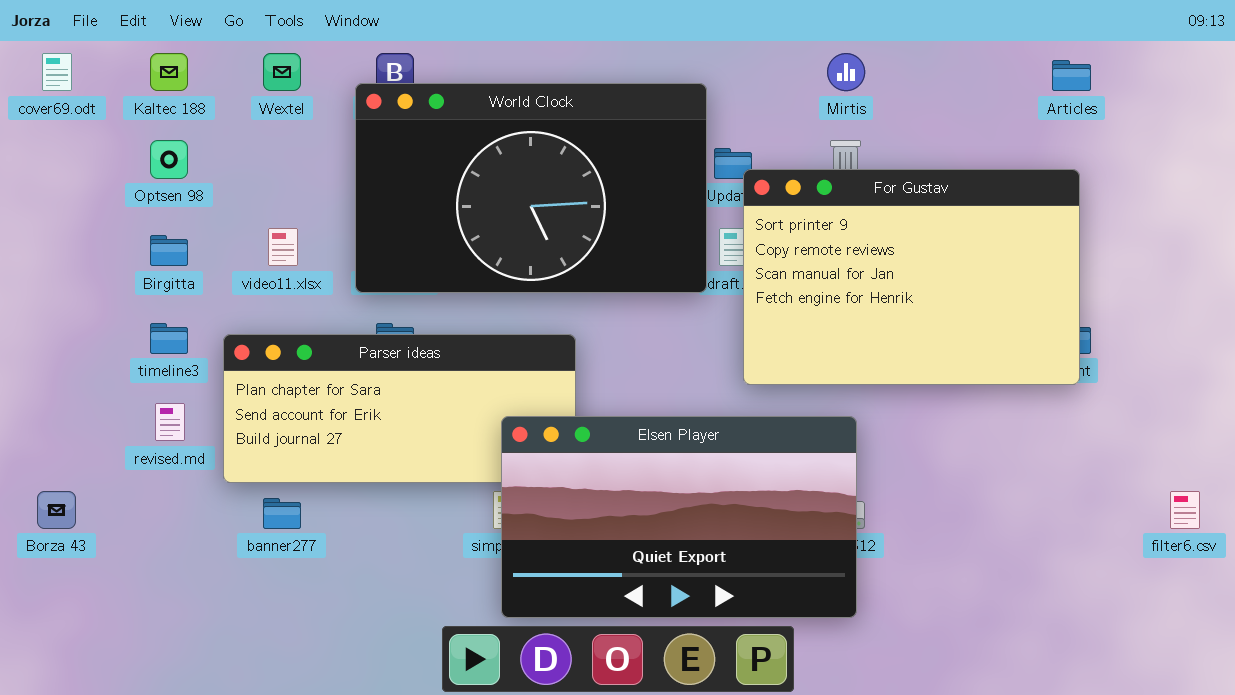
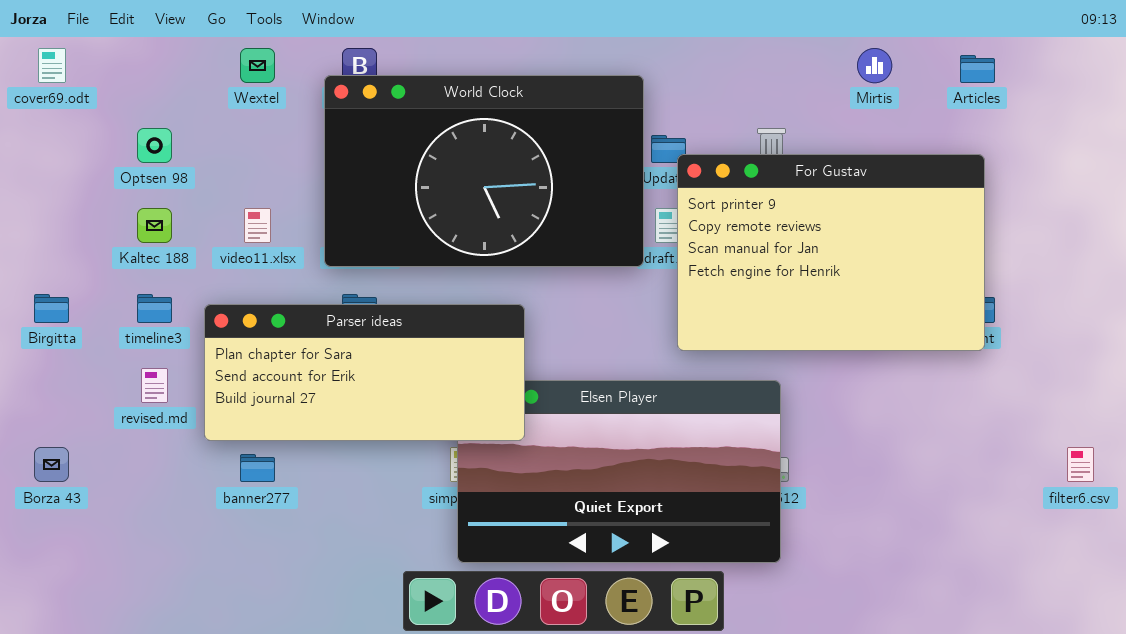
Kaltec 188: [150,53,188,91] -> [137,208,172,243], moved
Mirtis: [827,53,865,91] -> [857,48,892,83], moved
Birgitta: [150,235,188,266] -> [34,294,69,323], moved
Parser ideas: [223,334,576,483] -> [204,304,525,441], raised

